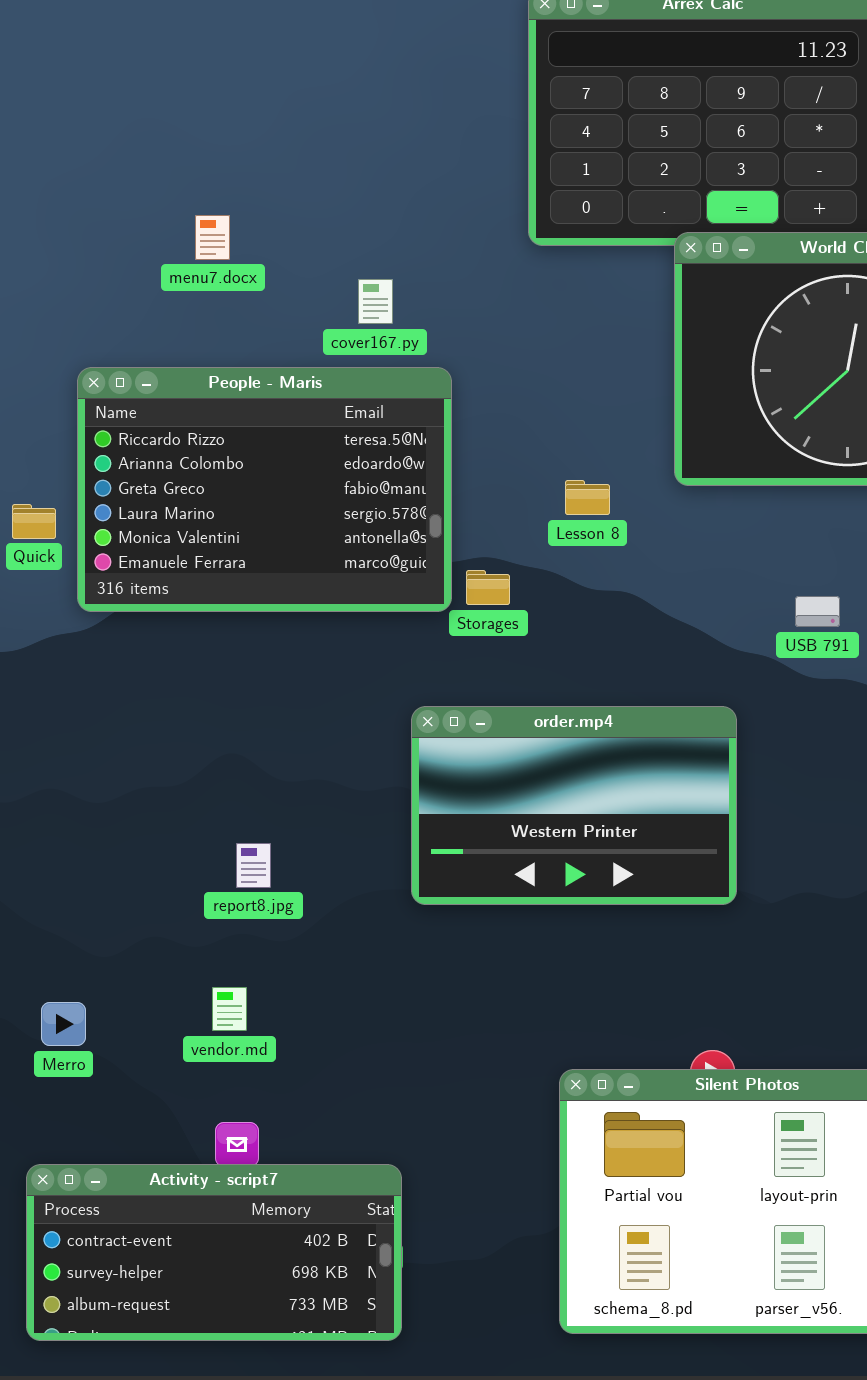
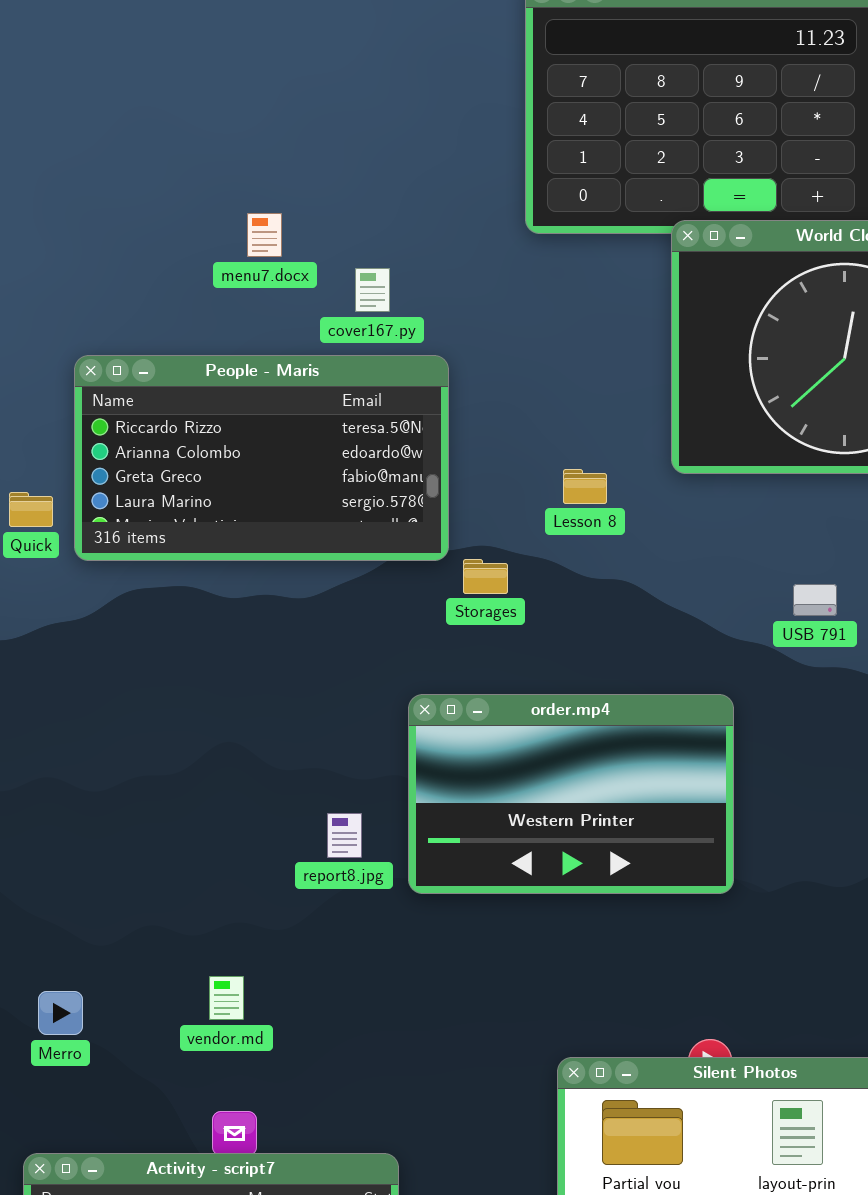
menu7.docx: [195,215,230,260] -> [247,213,282,257], moved
People - Maris: [77,367,452,612] -> [74,355,449,561], resized
report8.jpg: [236,843,271,888] -> [327,813,362,858], moved

